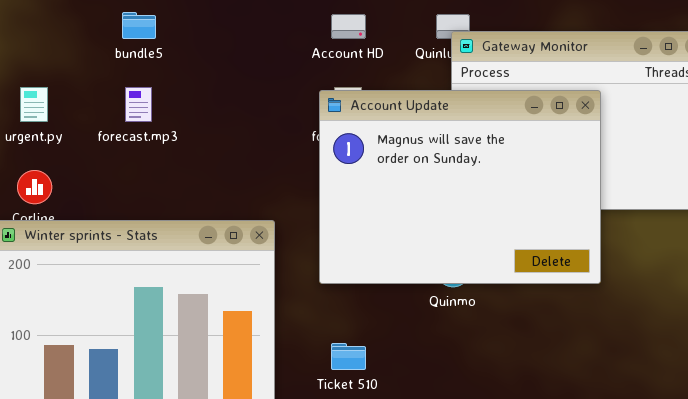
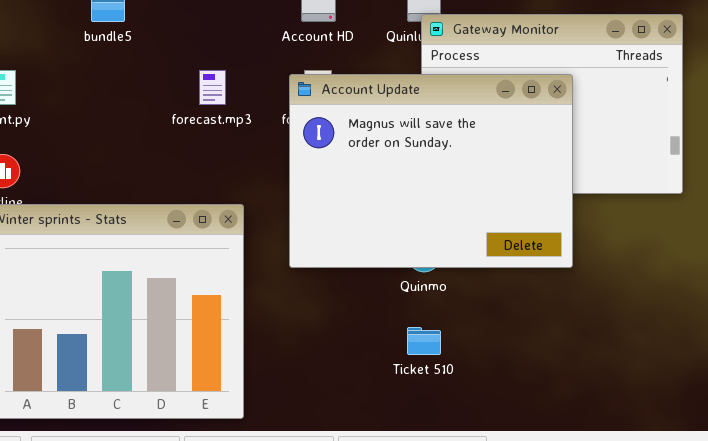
forecast.mp3: [125,87,152,122] -> [199,70,226,105], moved
Ticket 510: [331,343,366,370] -> [407,327,441,355], moved

